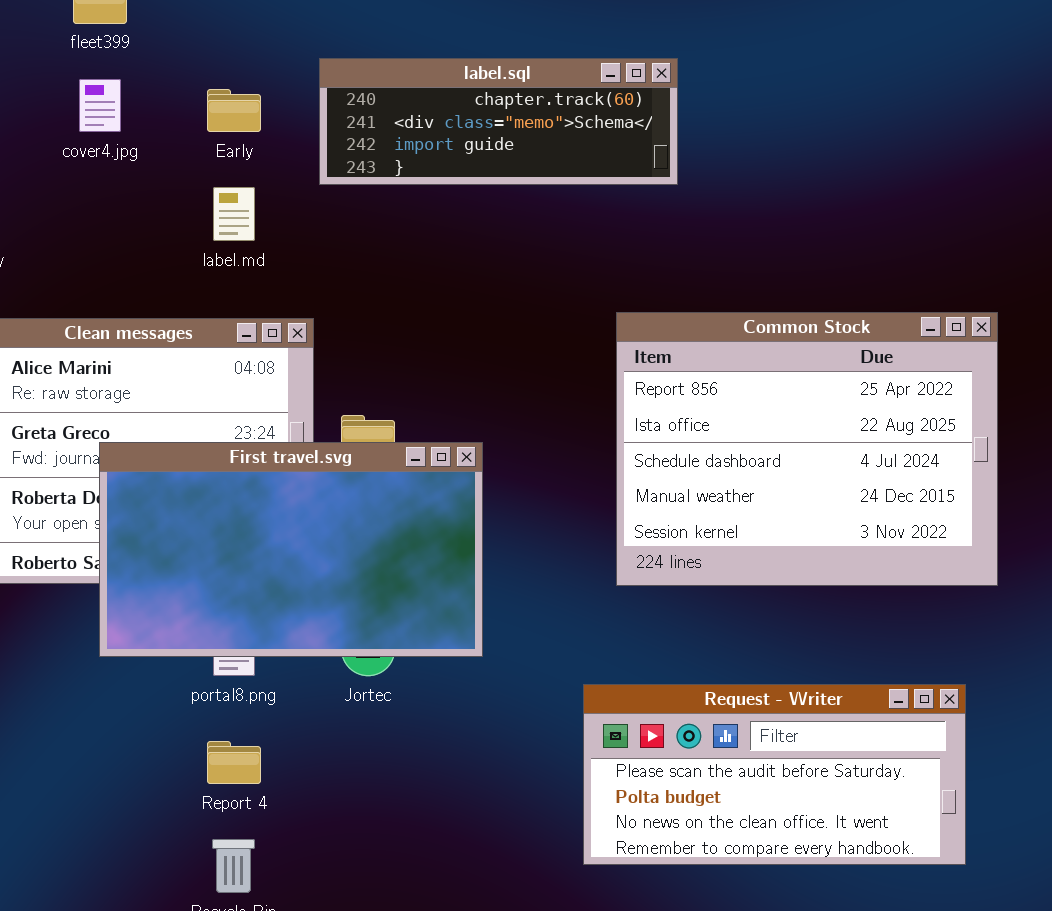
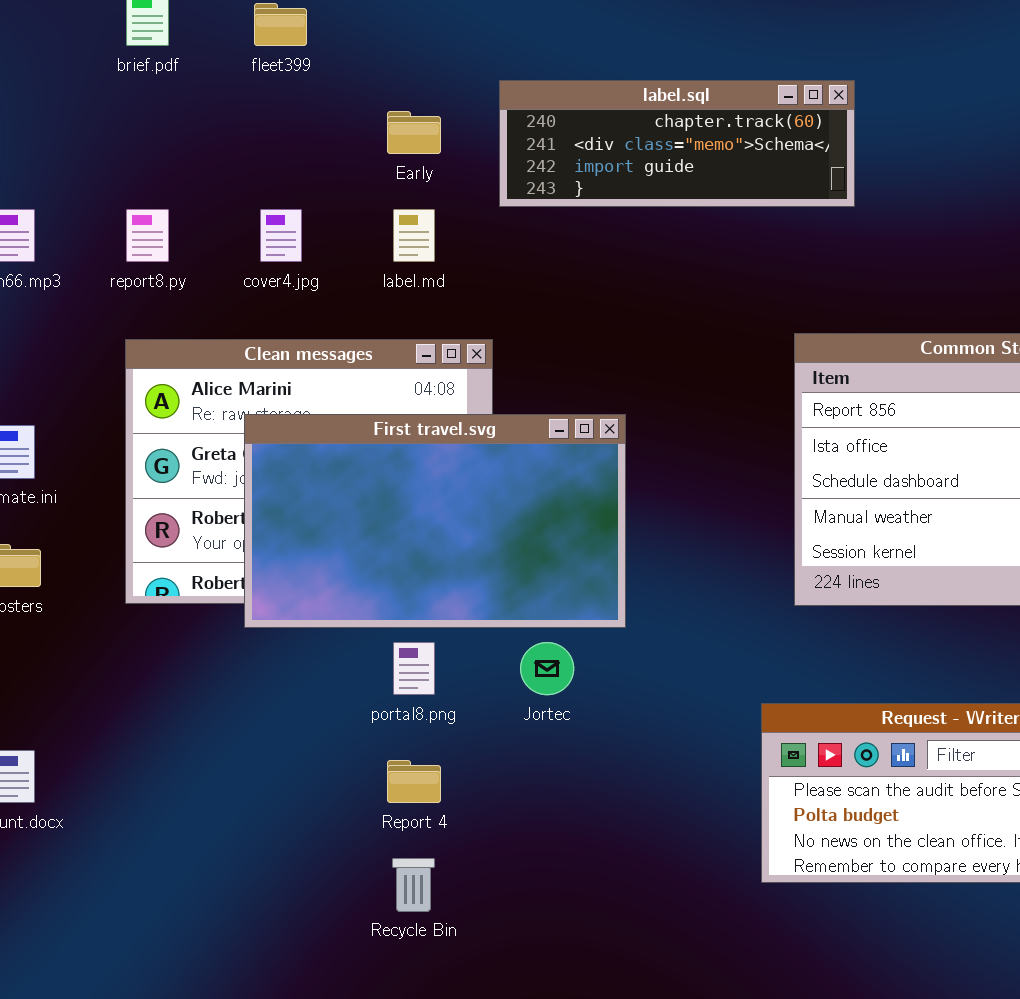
cover4.jpg: [79,79,121,132] -> [260,209,302,262], moved
First travel.svg: [99,442,483,657] -> [244,414,626,628], moved

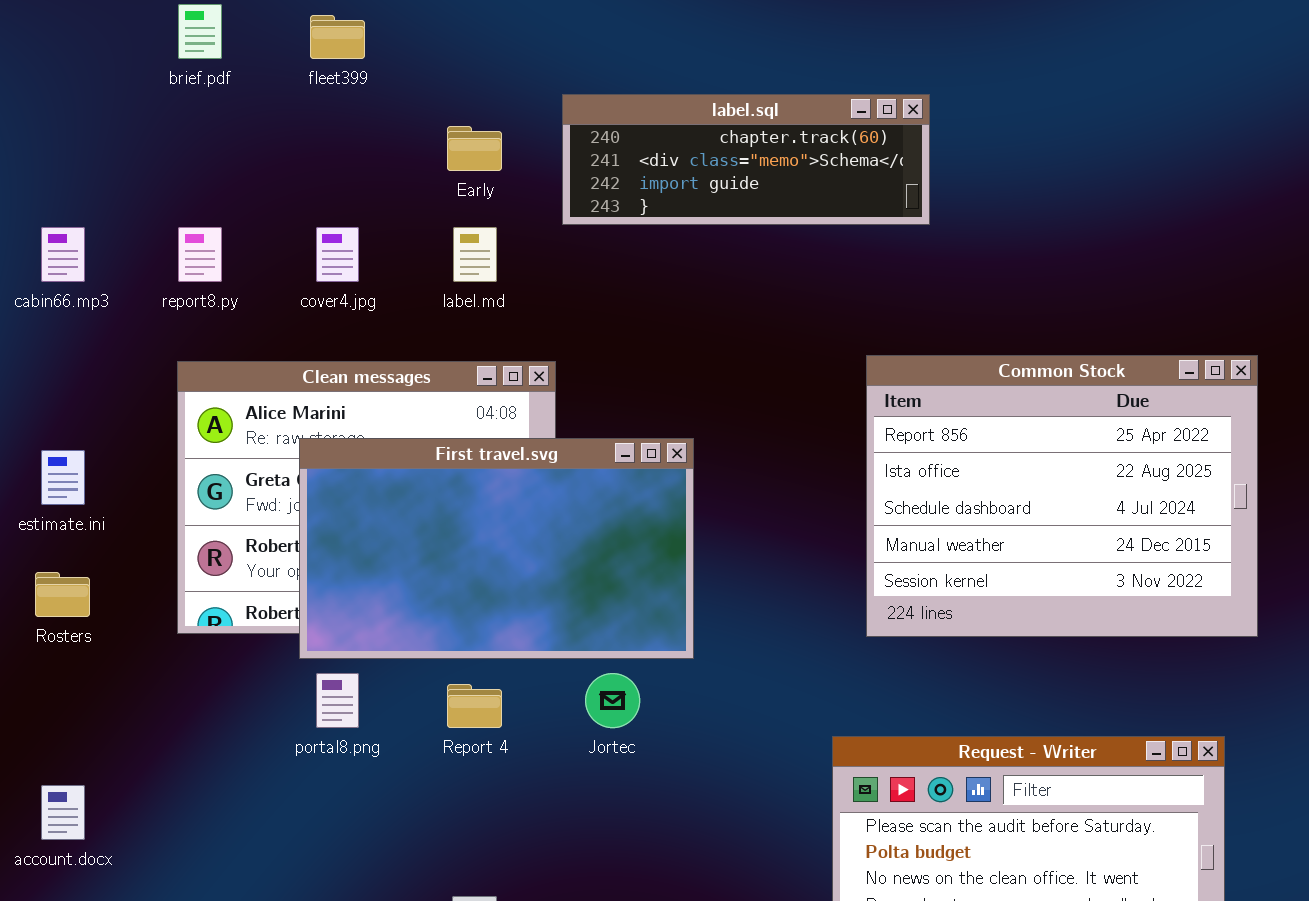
portal8.png: [393,642,435,695] -> [316,673,359,728], moved
Report 4: [387,760,441,803] -> [447,684,502,728], moved

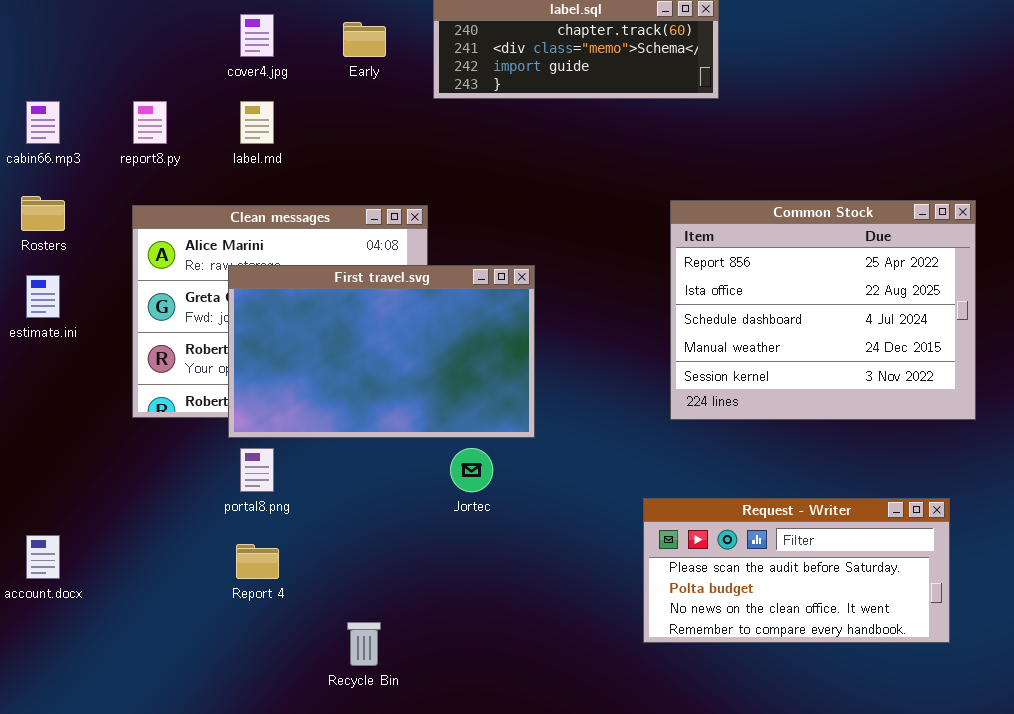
cover4.jpg: [316,227,359,282] -> [240,14,274,57], moved
label.md: [453,227,497,282] -> [240,101,274,144], moved
Rosters: [35,572,90,617] -> [21,196,65,231], moved
Report 4: [447,684,502,728] -> [236,544,279,579], moved

